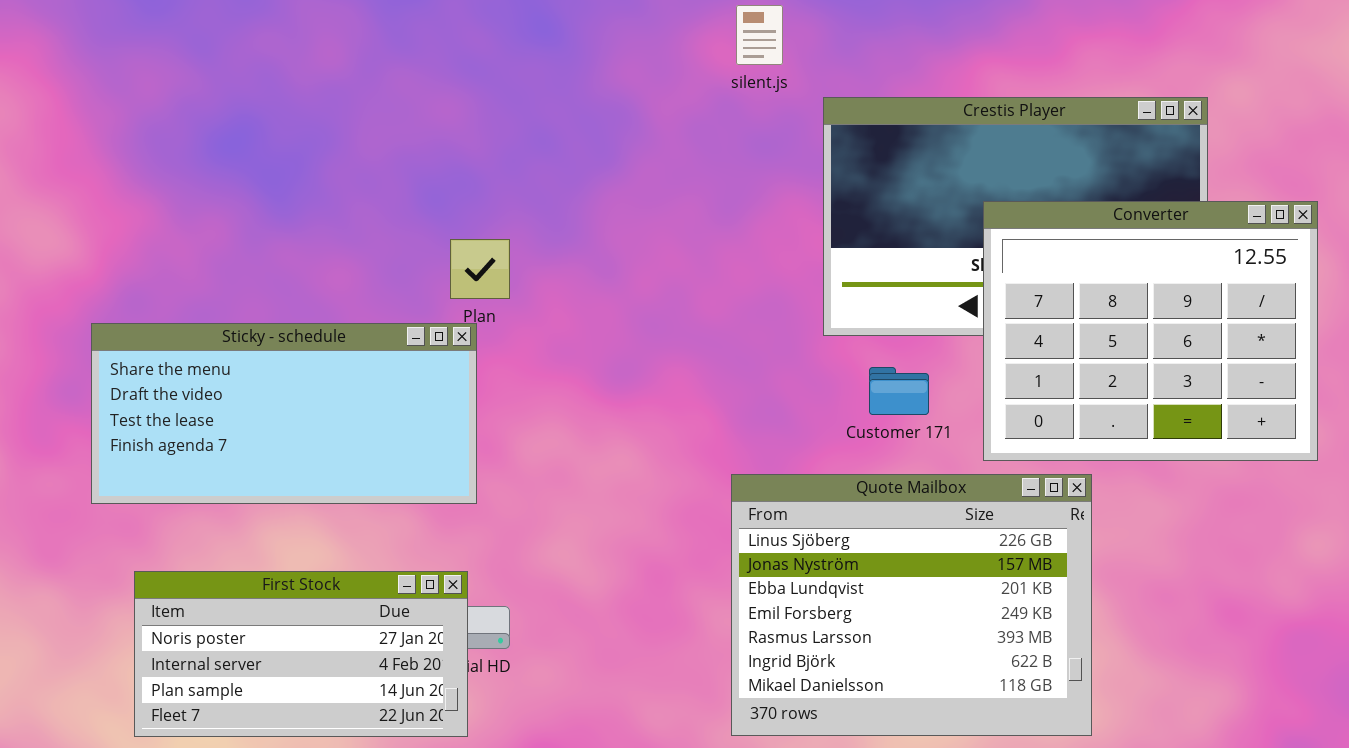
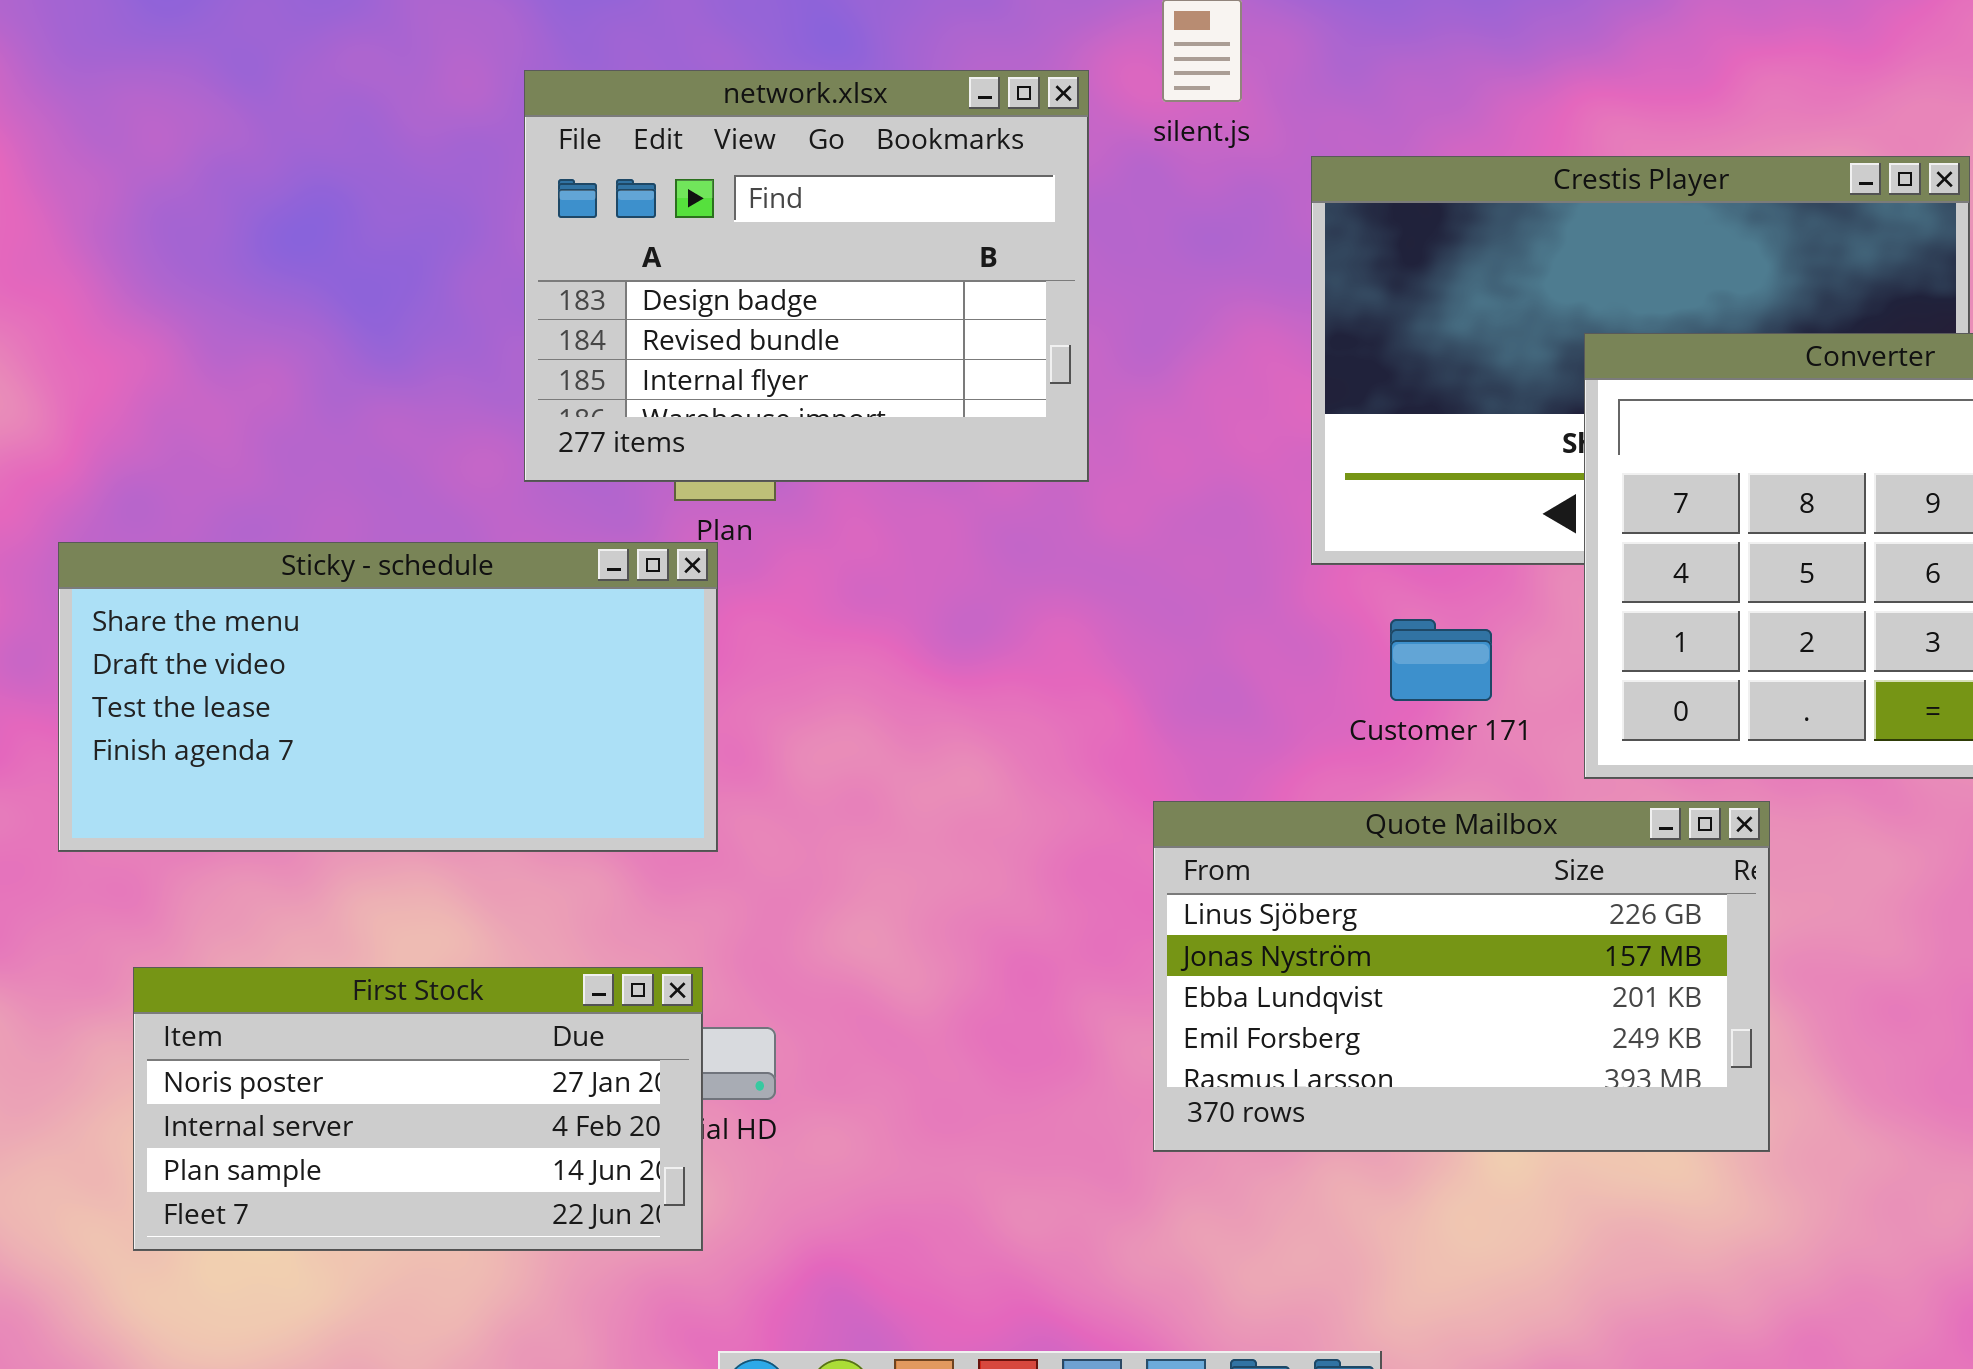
network.xlsx: none -> [524,70,1089,482], opened
Quote Mailbox: [731,474,1092,736] -> [1153,801,1770,1152], resized

